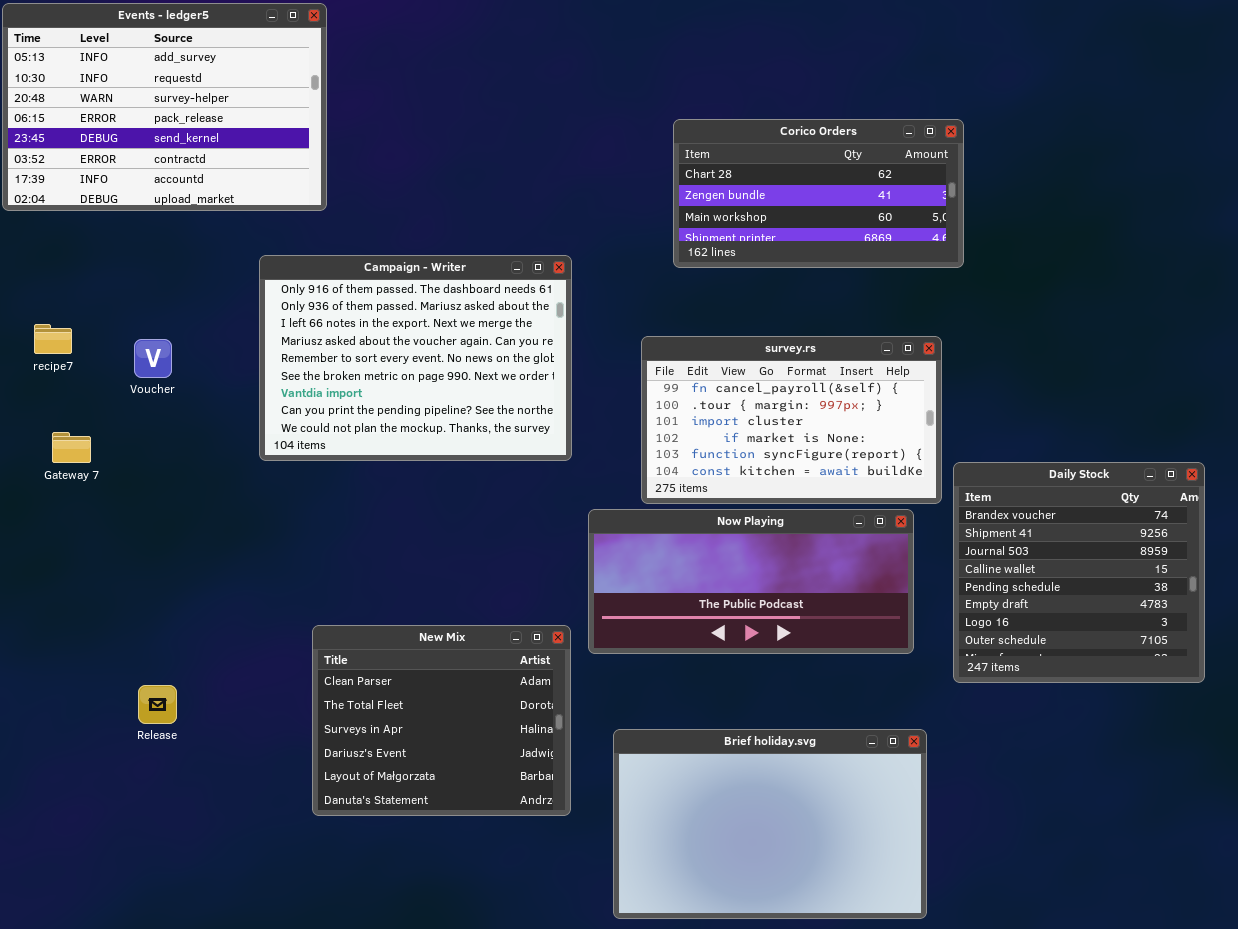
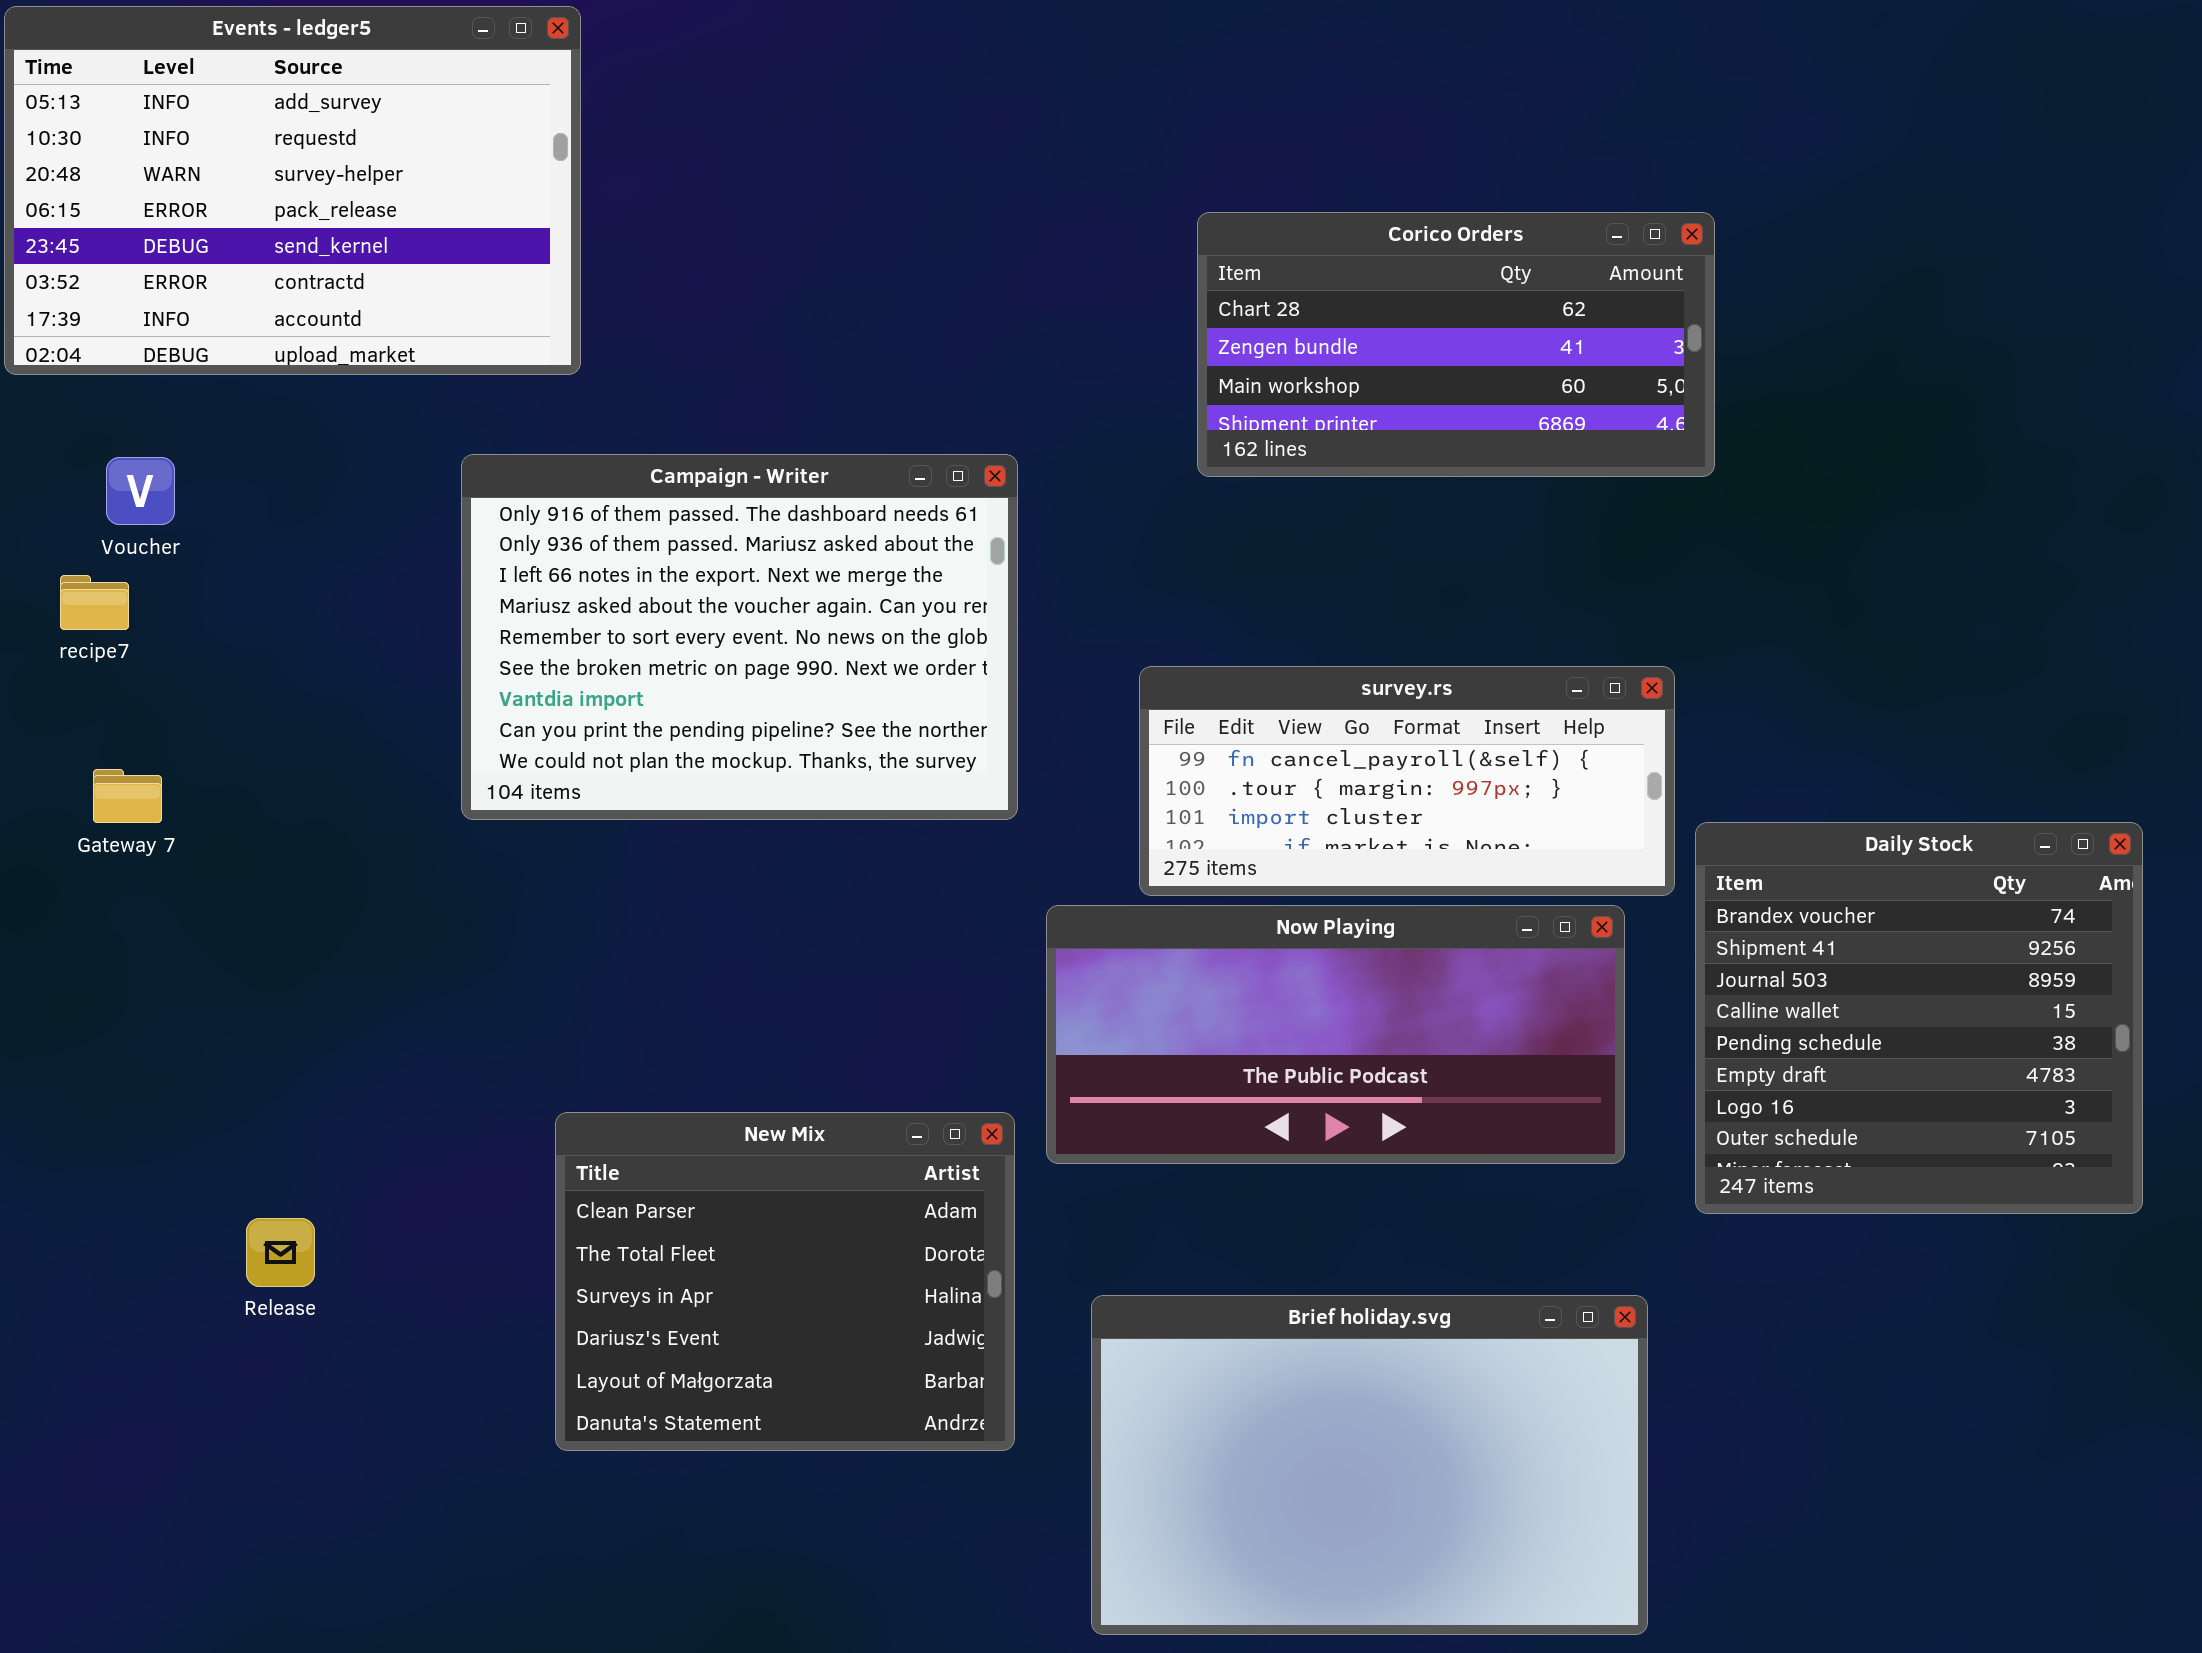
survey.rs: [641,336,942,504] -> [1139,666,1675,896], resized
Voucher: [134,339,172,378] -> [106,457,175,525], moved

